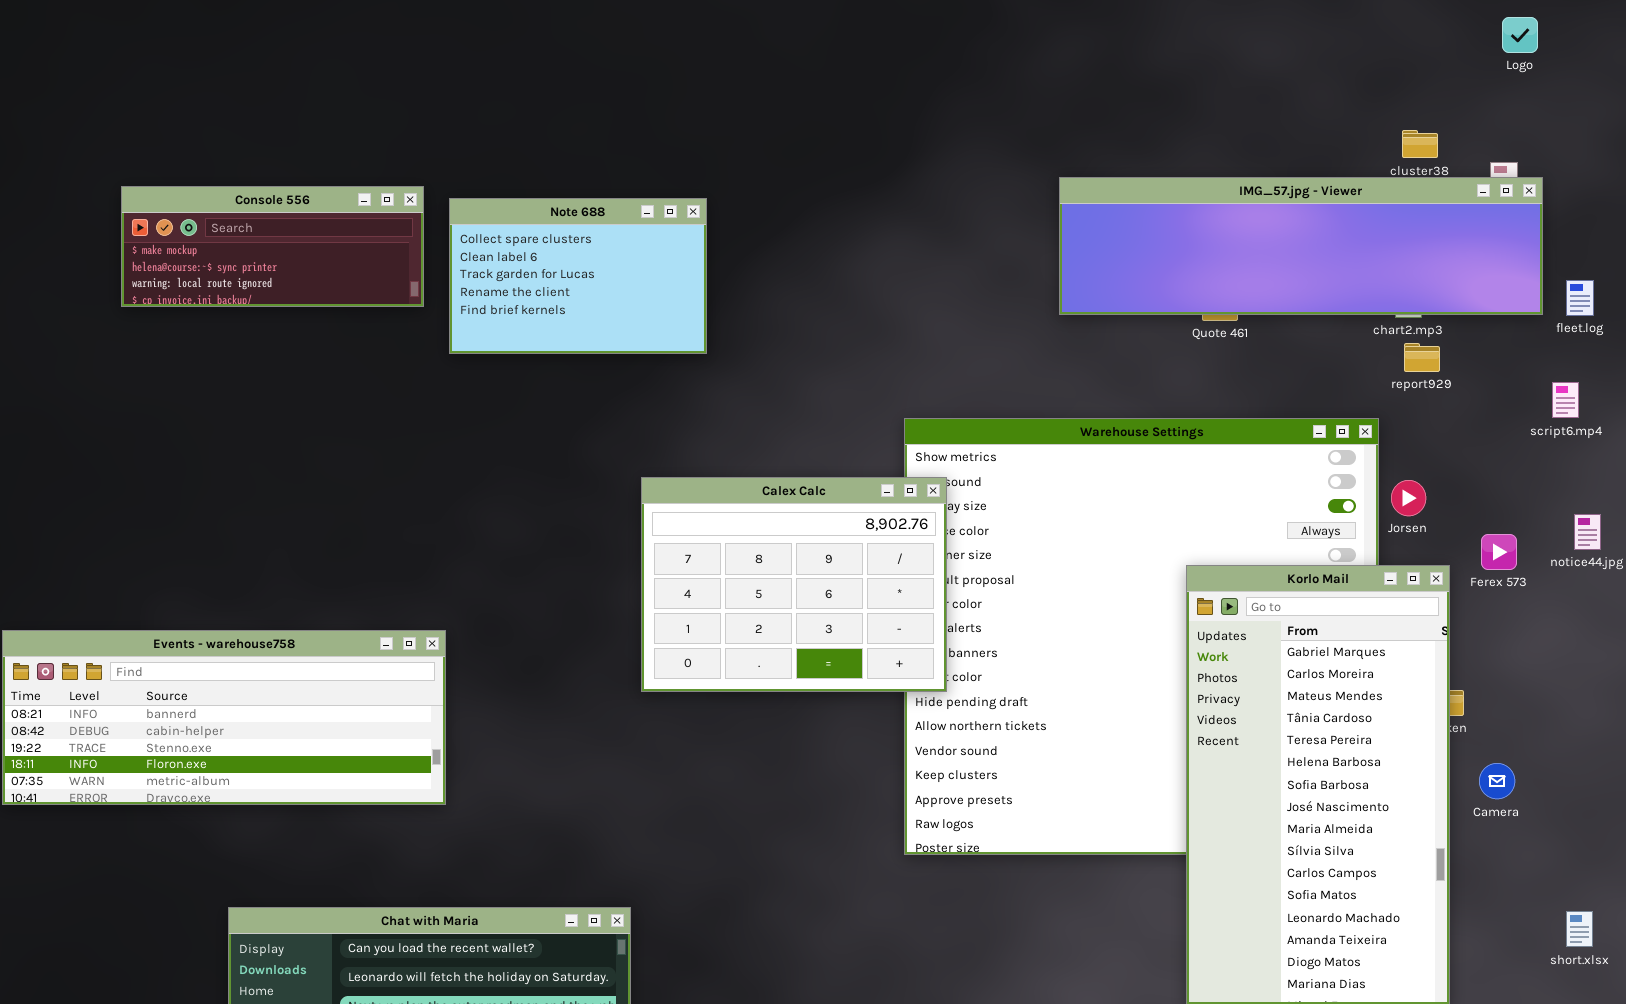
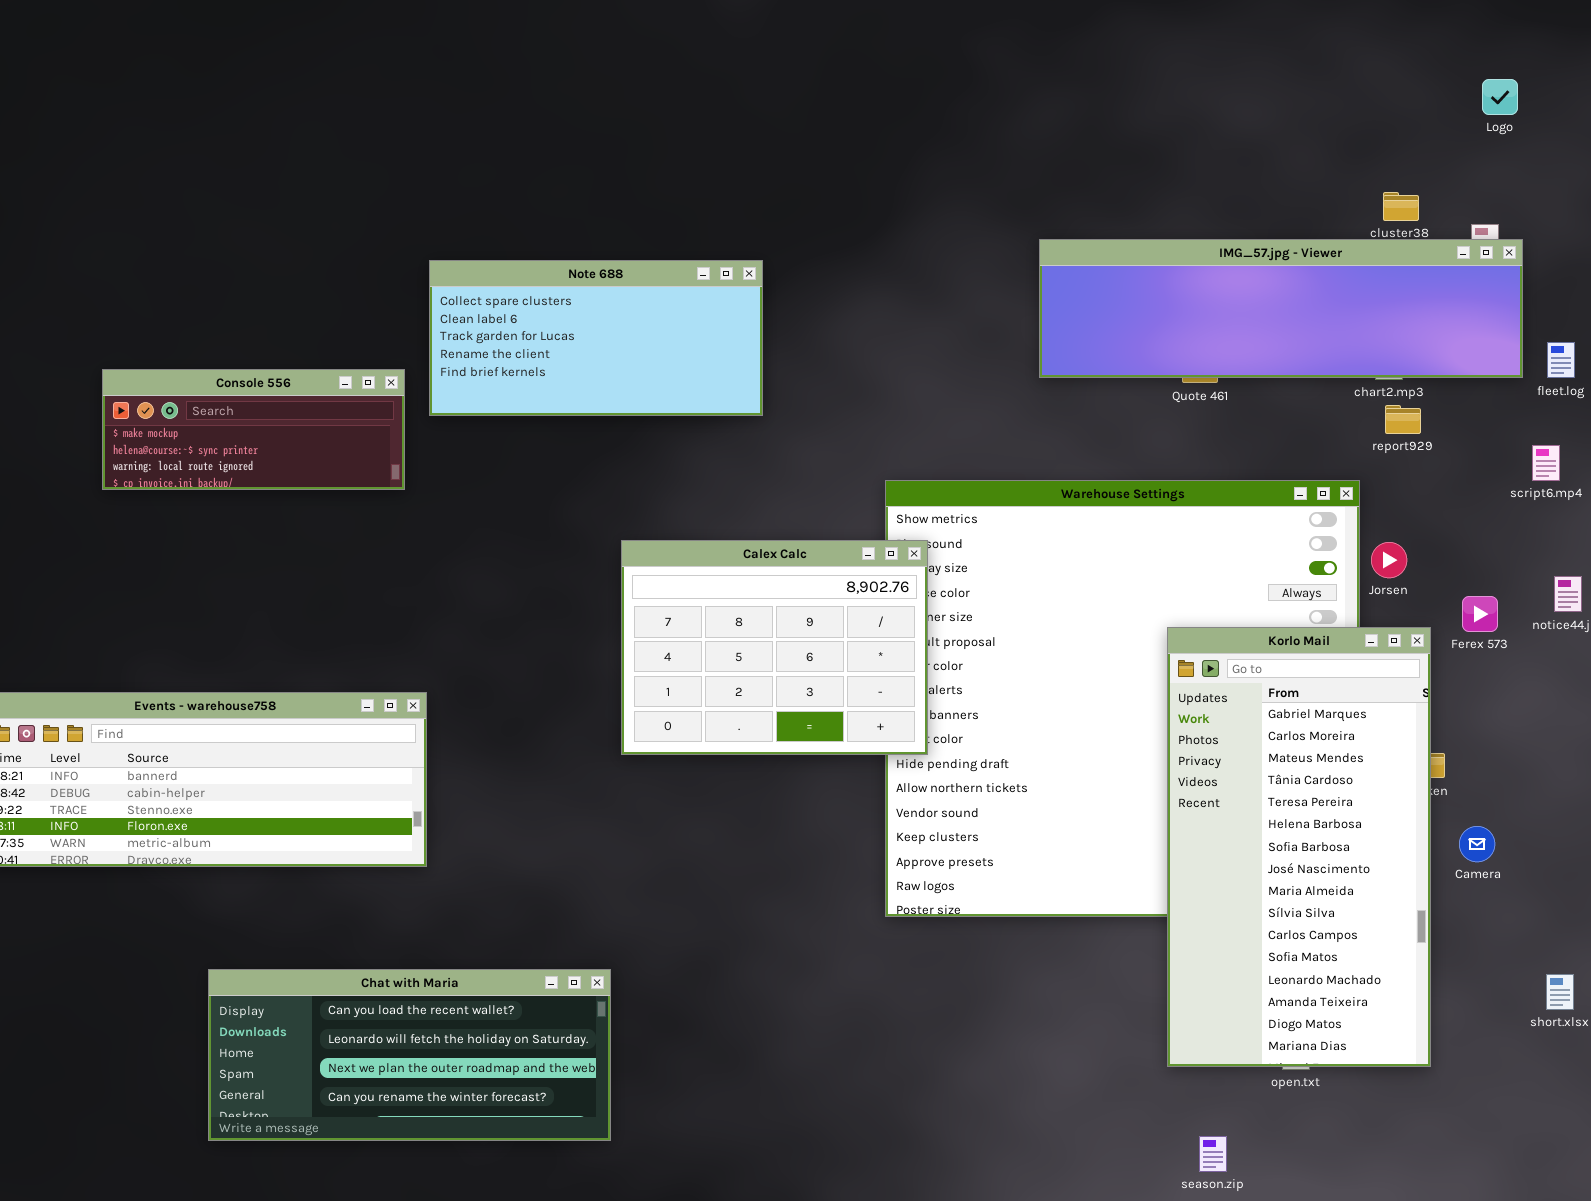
Console 556: [121,186,424,307] -> [102,369,405,490], moved
Note 688: [449,198,707,354] -> [429,260,763,416], resized

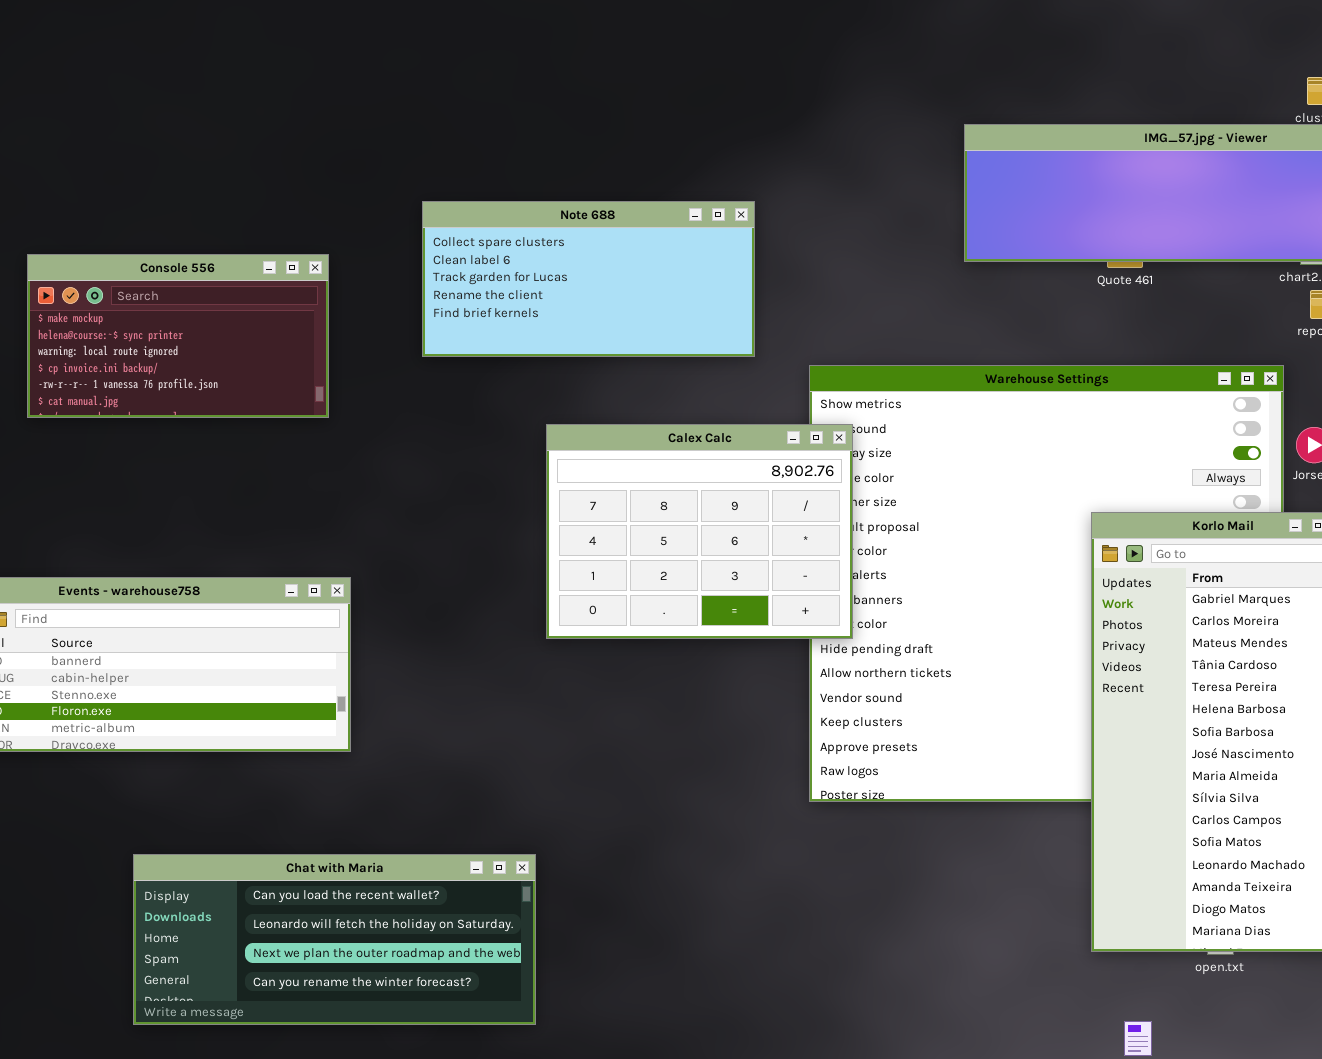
Note 688: [429,260,763,416] -> [422,201,755,357], moved
Console 556: [102,369,405,490] -> [27,254,329,418], resized

